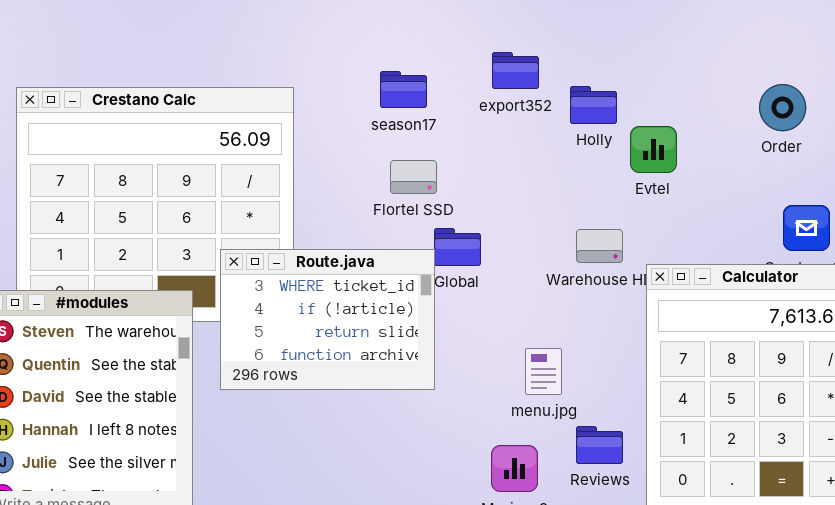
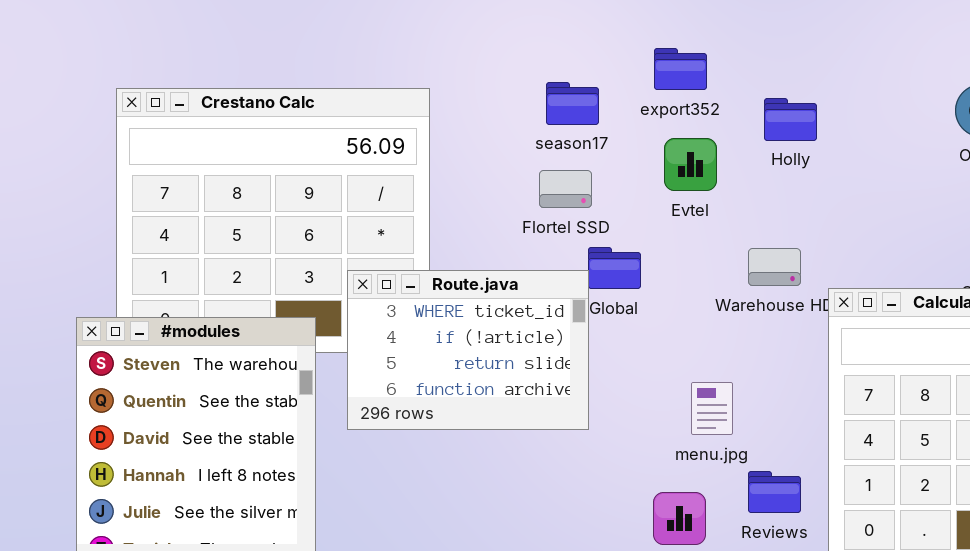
season17: [380,71,427,108] -> [546,82,599,125], moved
Holly: [570,86,617,124] -> [764,98,817,141], moved
Evtel: [630,126,677,173] -> [664,138,717,191], moved

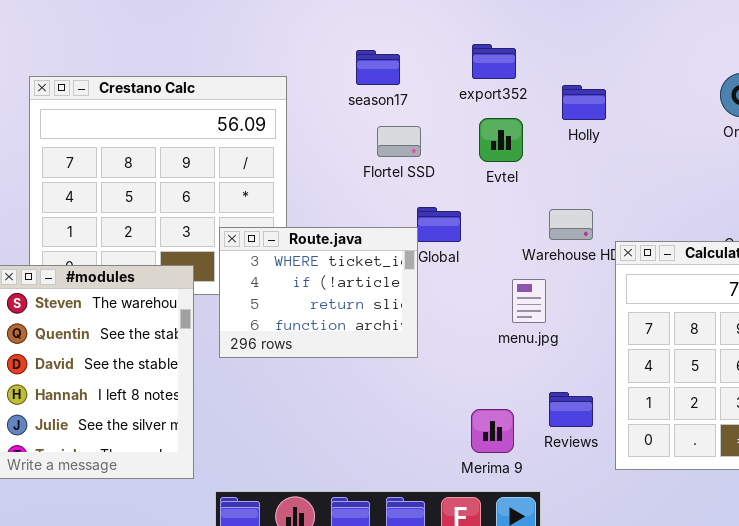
season17: [546,82,599,125] -> [356,50,400,85], moved
Flortel SSD: [539,170,592,208] -> [377,126,421,157], moved
menu.jpg: [691,382,733,435] -> [512,279,546,323], moved

